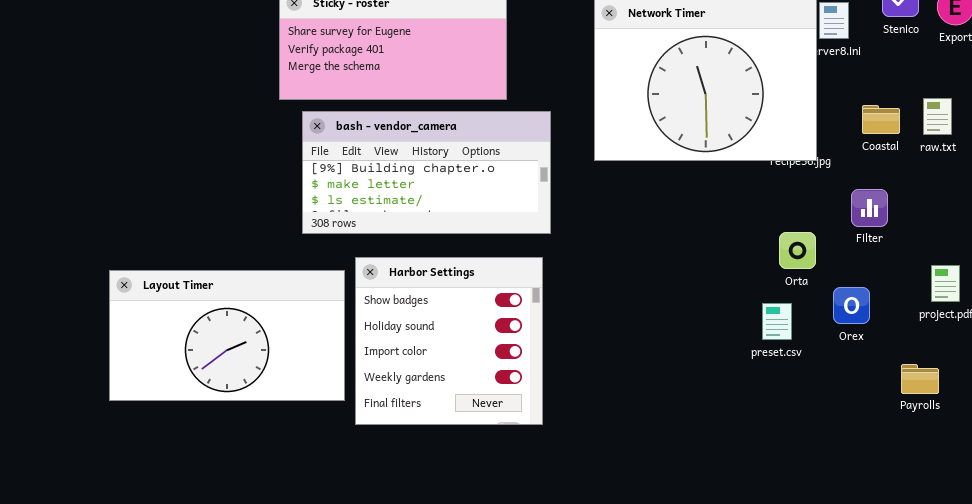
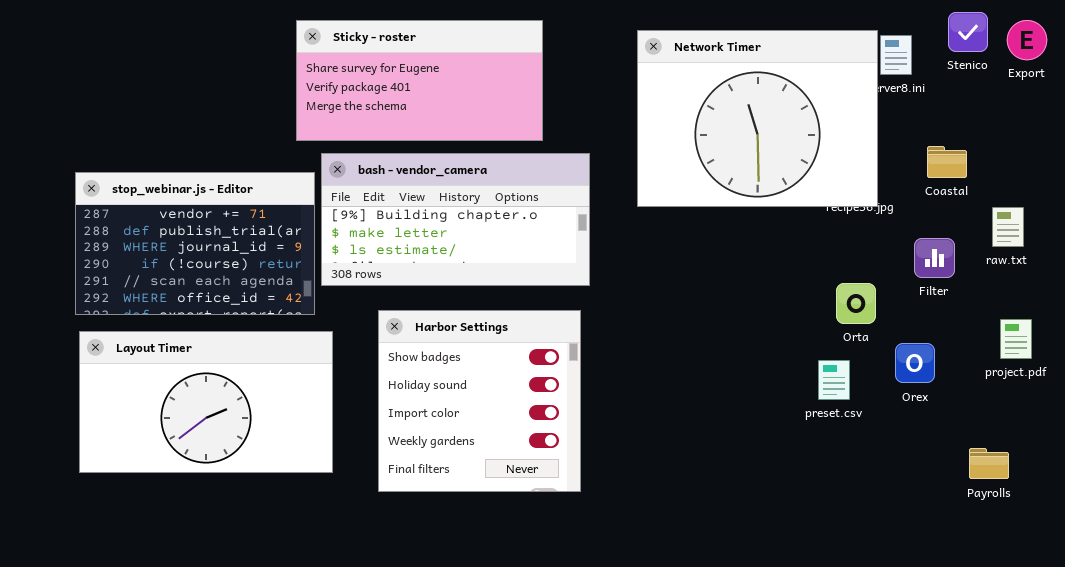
raw.txt: [923,98,952,135] -> [992,207,1024,247], moved
stop_webinar.js - Editor: none -> [75,172,315,315], opened
Layout Timer: [109,270,345,401] -> [79,331,333,473], moved
Payrolls: [901,364,939,394] -> [969,448,1009,479], moved

